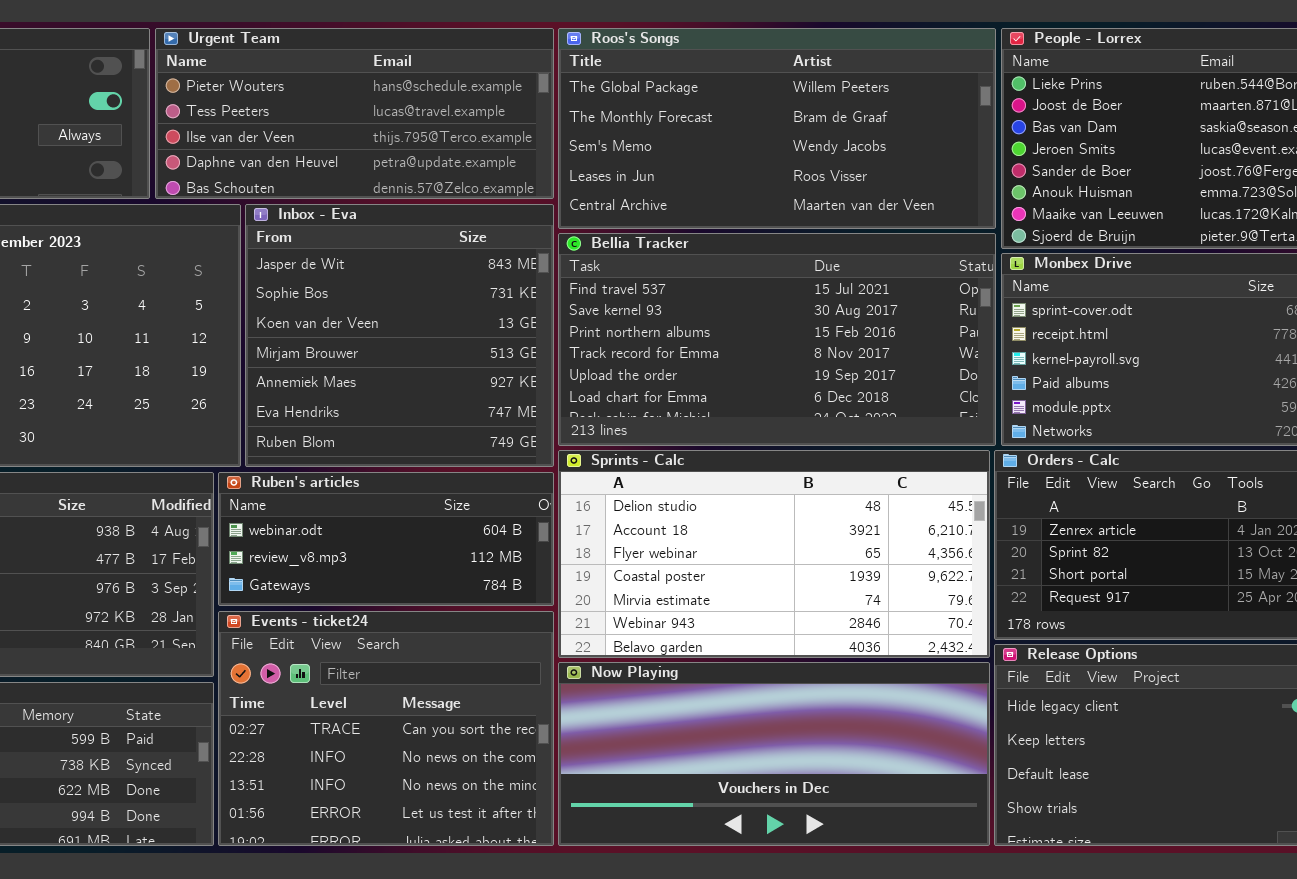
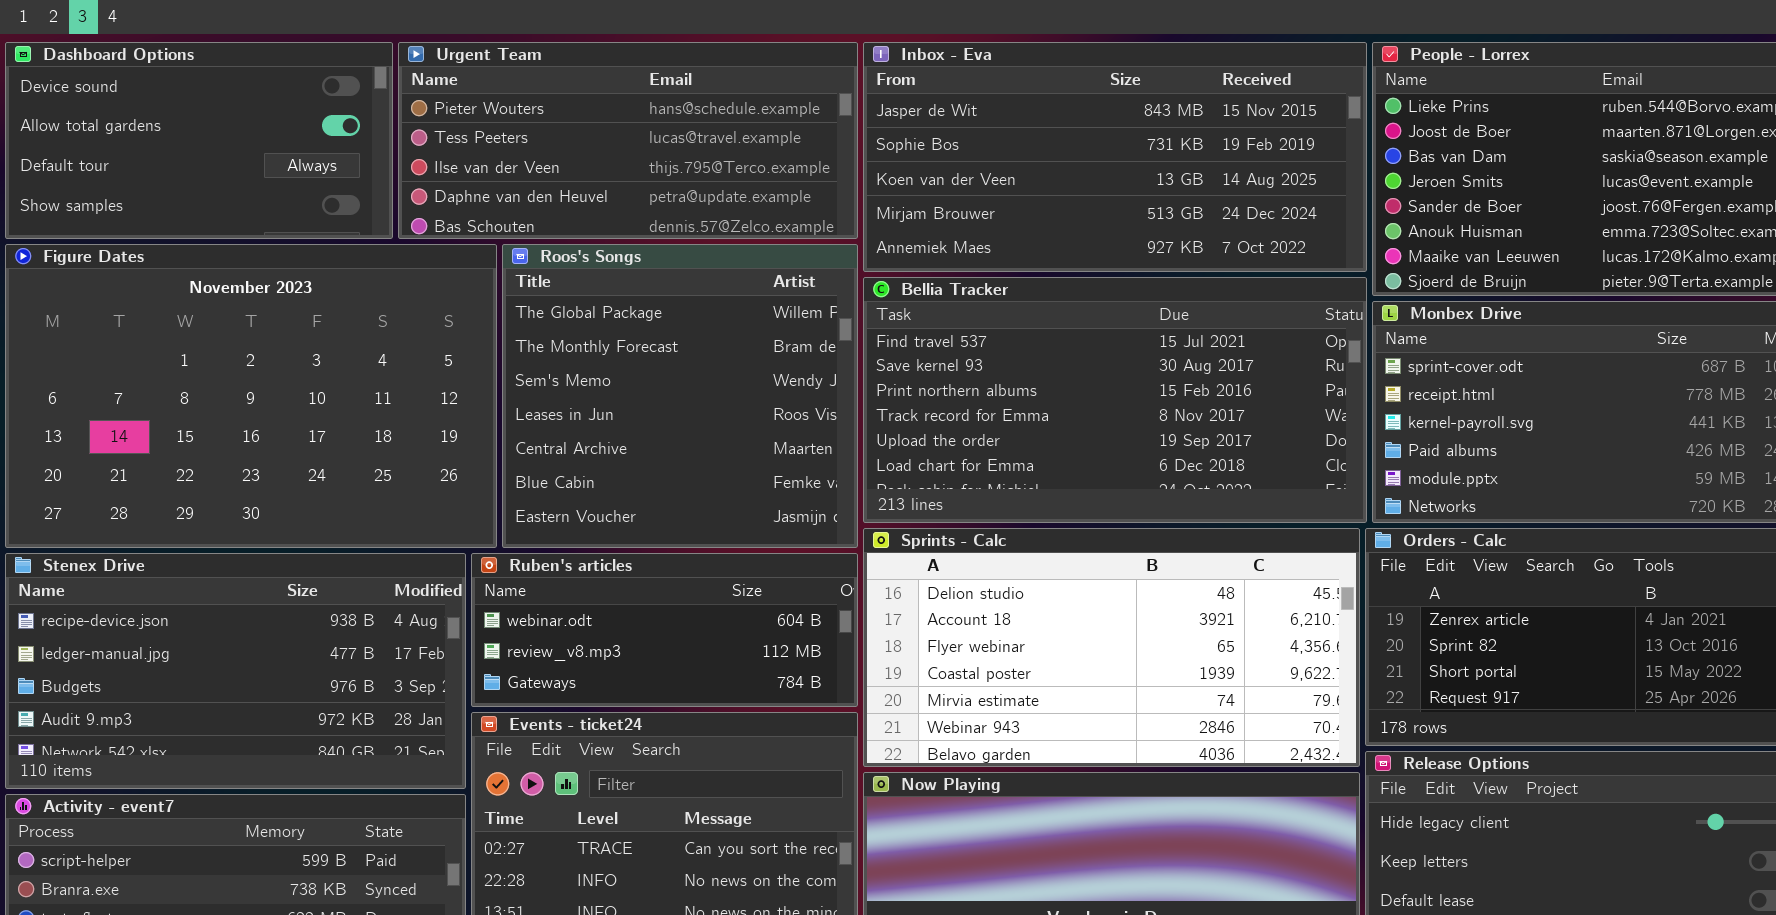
Roos's Songs: [558,28,996,229] -> [502,244,858,548], moved, resized
Inbox - Eva: [245,204,554,467] -> [863,42,1367,272], moved, resized

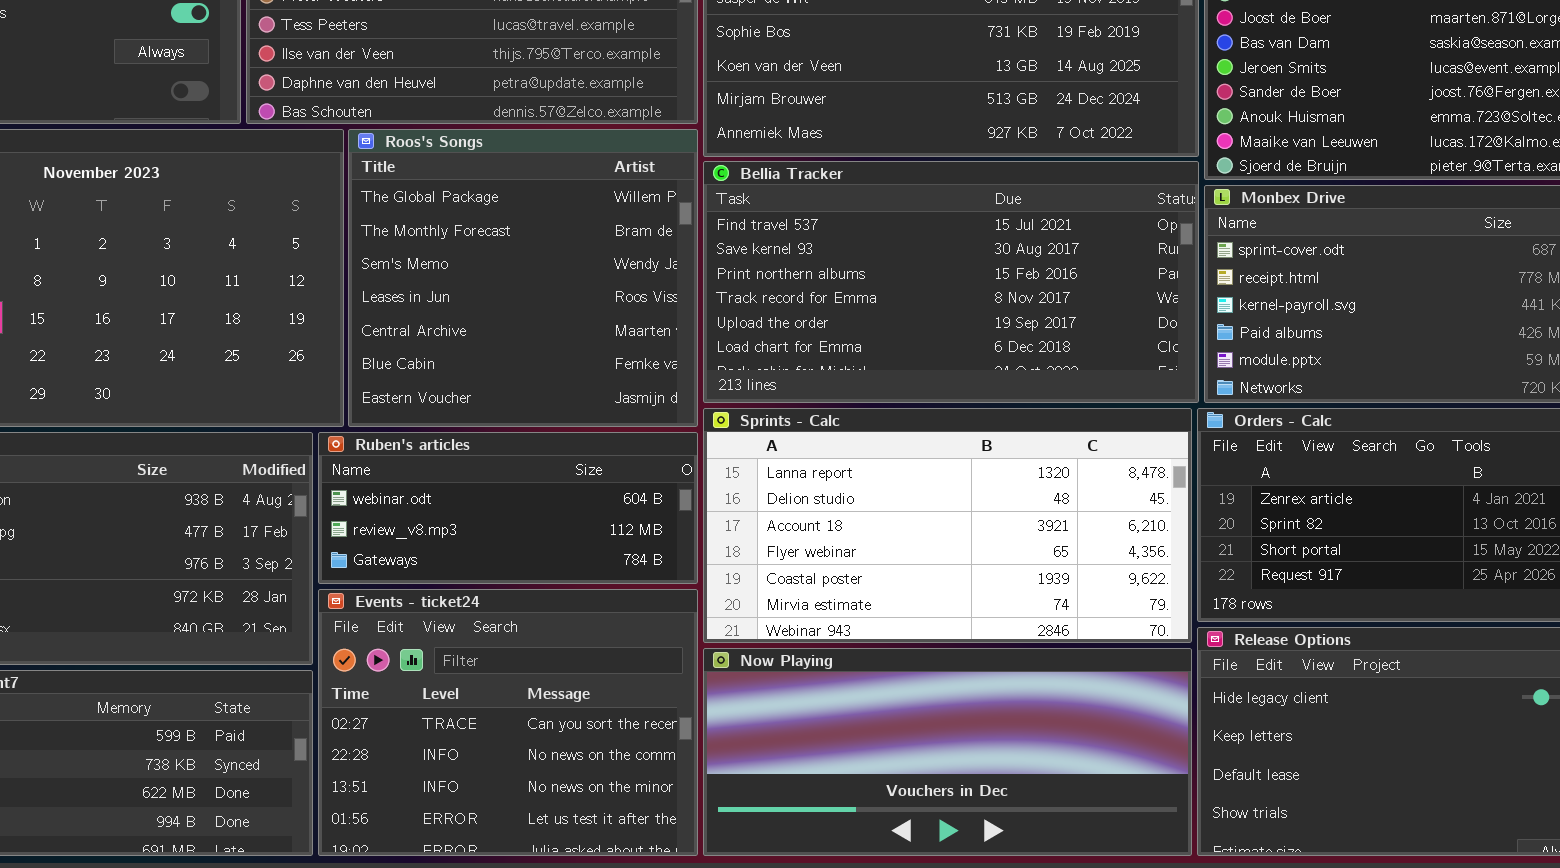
Sprints - Calc: [863,528,1360,767] -> [703,408,1192,643], scrolled up 1 row

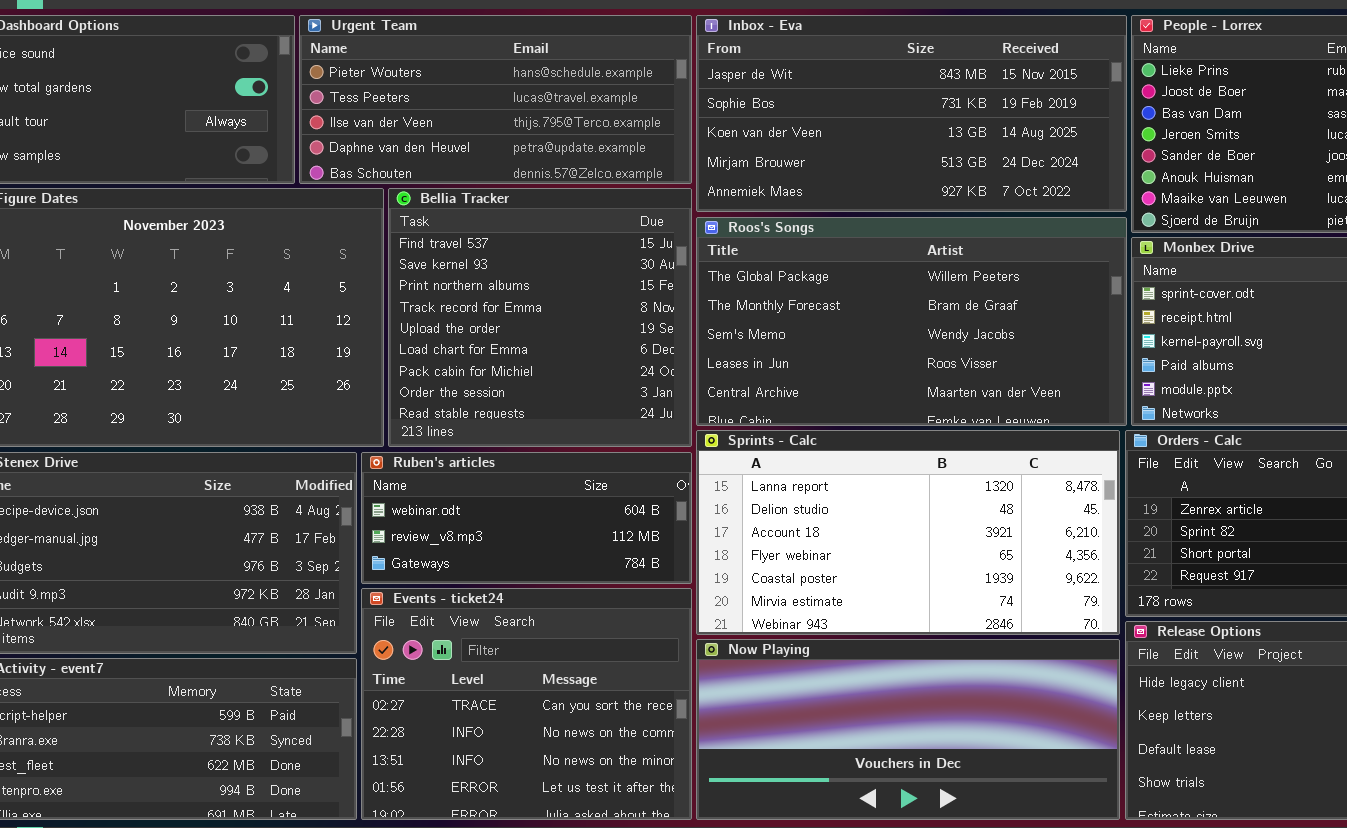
Roos's Songs: [348,129,698,427] -> [696,217,1127,426], moved, resized
Bellia Tracker: [703,161,1199,403] -> [388,188,692,447], moved, resized

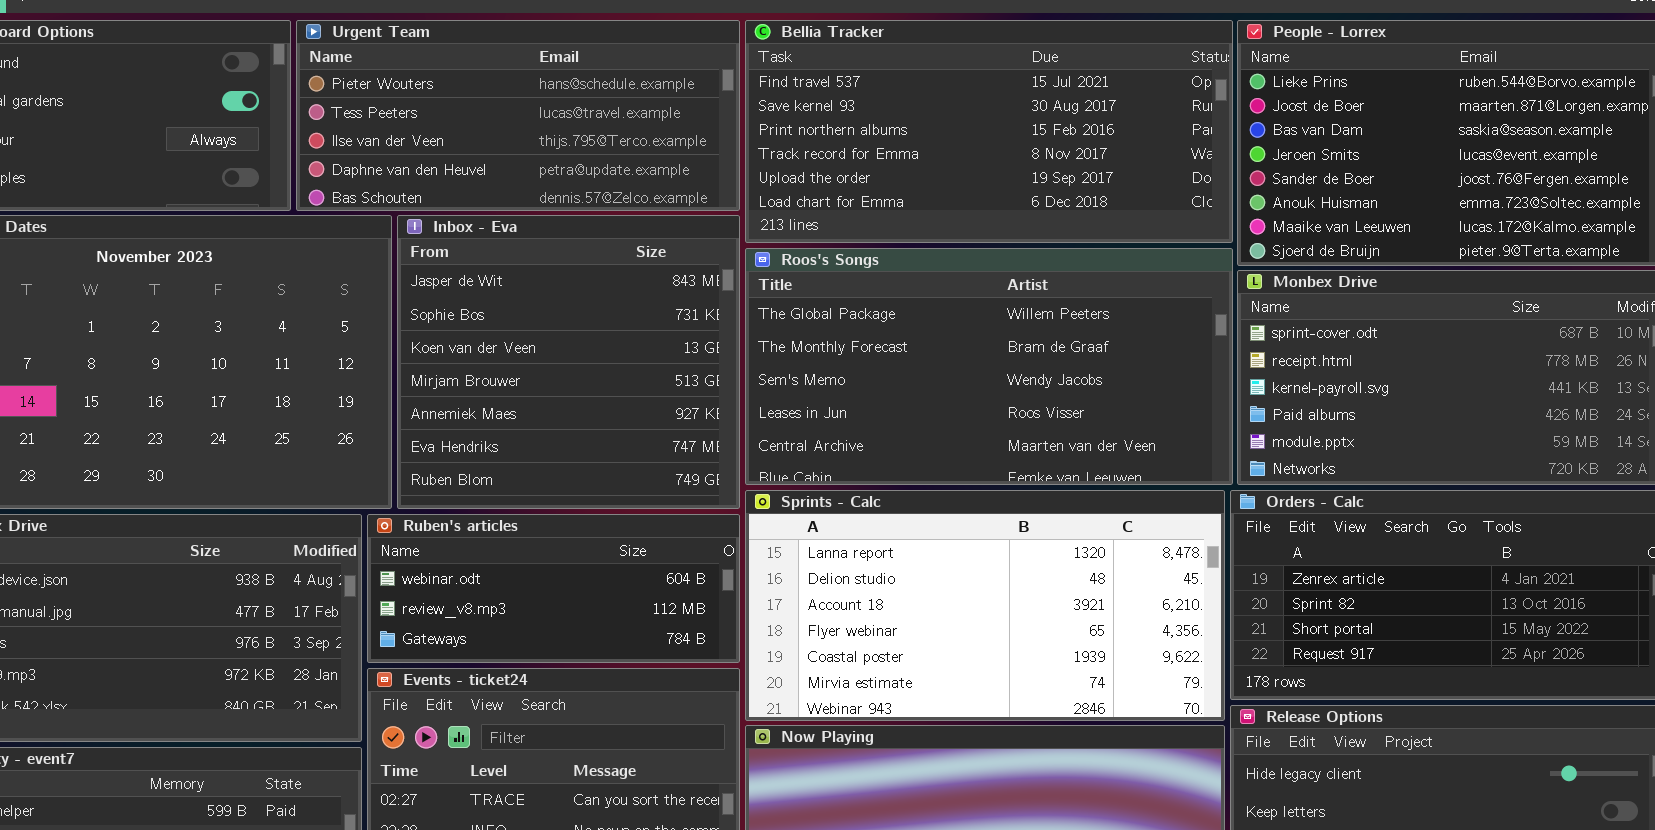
Inbox - Eva: [696,15,1127,212] -> [397,215,740,509], moved, resized
Bellia Tracker: [388,188,692,447] -> [745,20,1233,243], moved, resized

